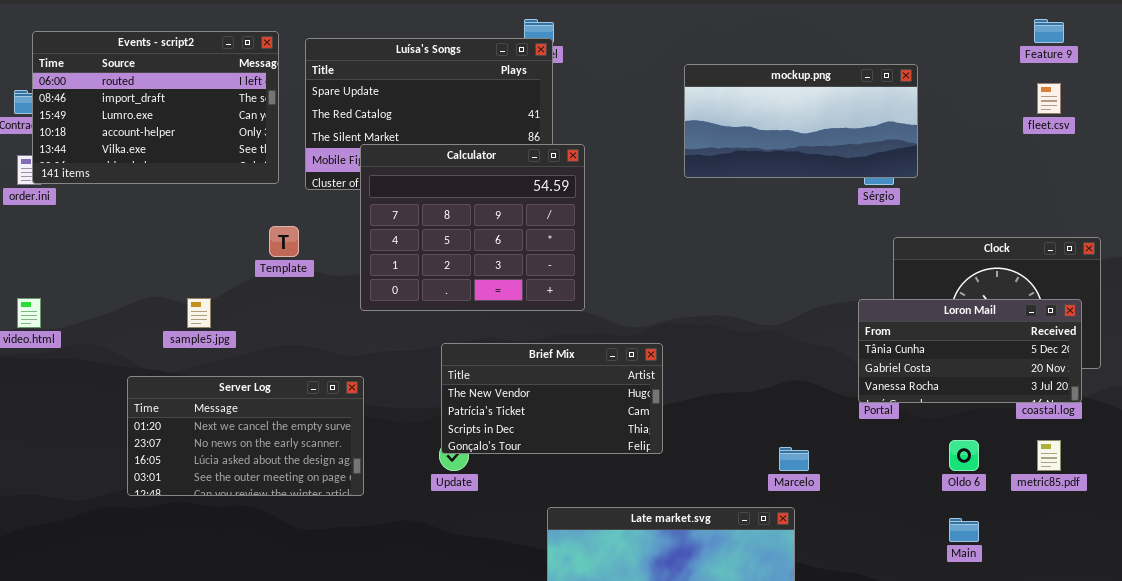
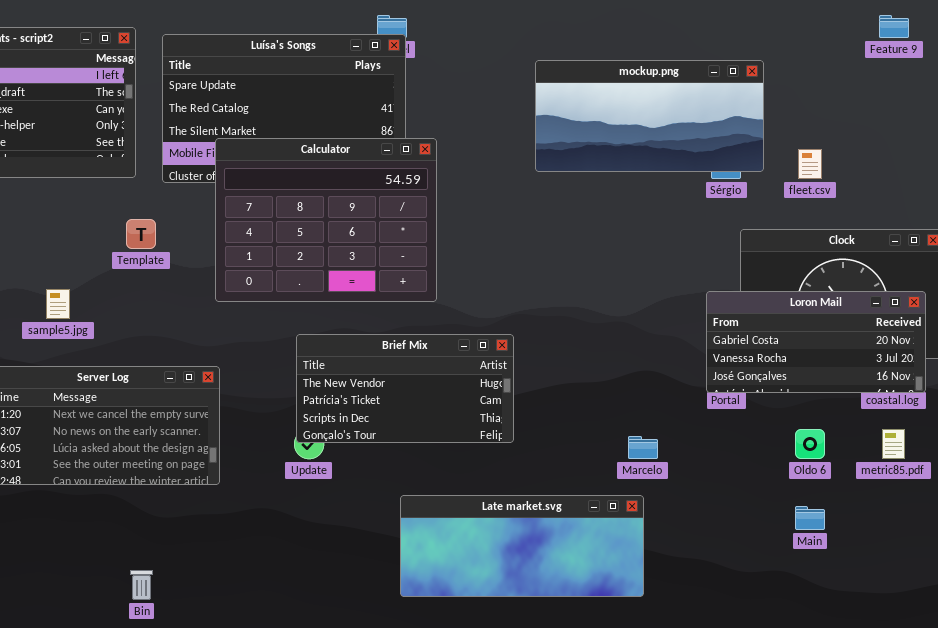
fleet.csv: [1037,83,1061,114] -> [798,149,822,179], moved
Loron Mail: [858,299,1082,403] -> [706,291,926,393], scrolled down 1 row

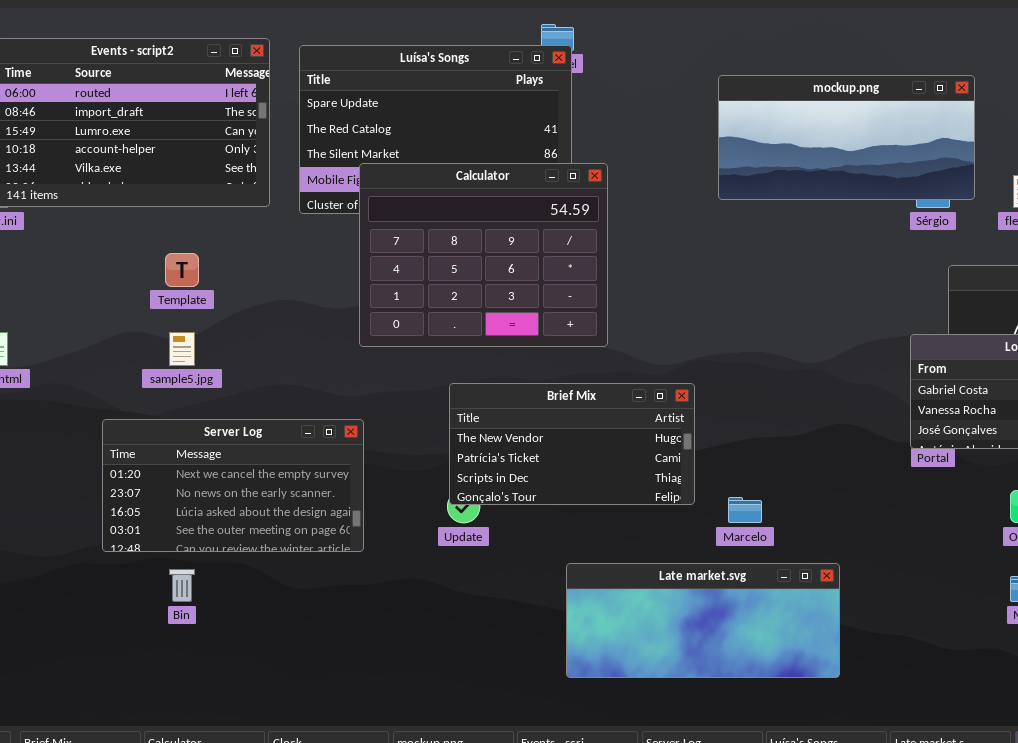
Template: [126,219,156,249] -> [165,253,199,287], moved
Marcelo: [628,436,658,459] -> [728,497,762,523], moved
Bin: [130,570,153,600] -> [169,569,195,602], moved

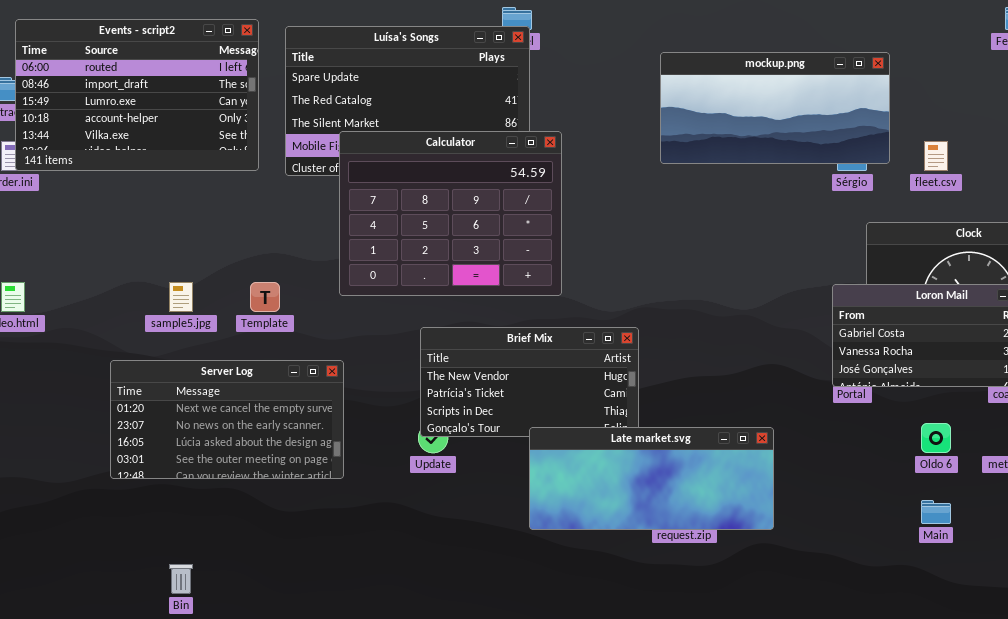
Template: [165,253,199,287] -> [250,282,280,312], moved
Late market.svg: [566,563,840,678] -> [529,427,774,530], moved
Bin: [169,569,195,602] -> [169,564,193,594], moved

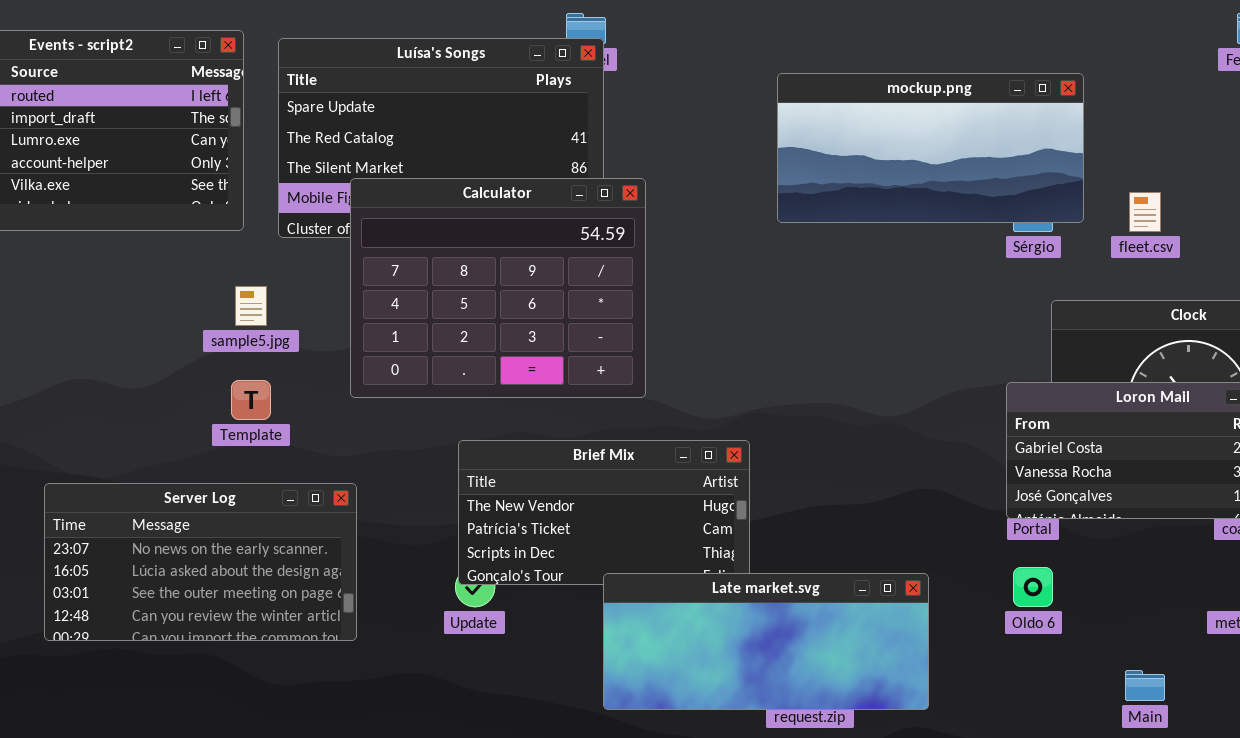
sample5.jpg: [169,282,193,312] -> [235,286,267,326], moved
Server Log: [110,360,344,479] -> [44,483,357,641], scrolled down 1 row
Oldo 6: [921,423,951,453] -> [1013,567,1053,607], moved

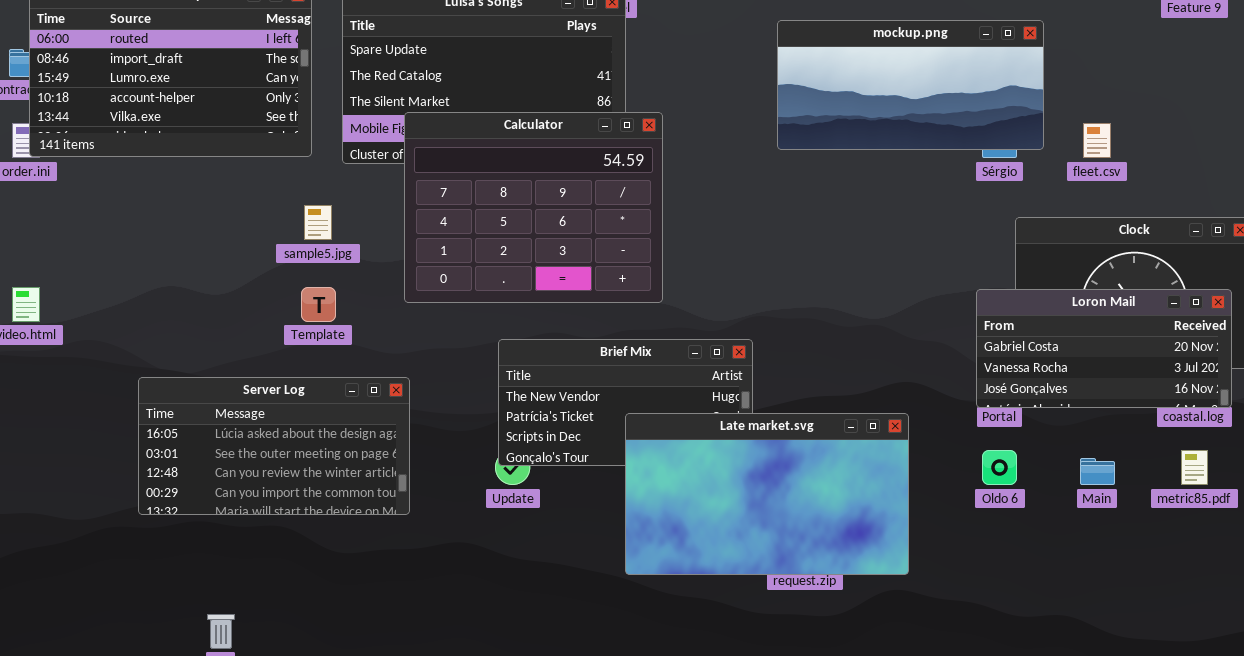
Server Log: [44,483,357,641] -> [138,377,410,515], scrolled down 1 row
Late market.svg: [603,573,929,710] -> [625,413,909,575], resized
Main: [1125,670,1165,701] -> [1080,458,1115,485], moved

